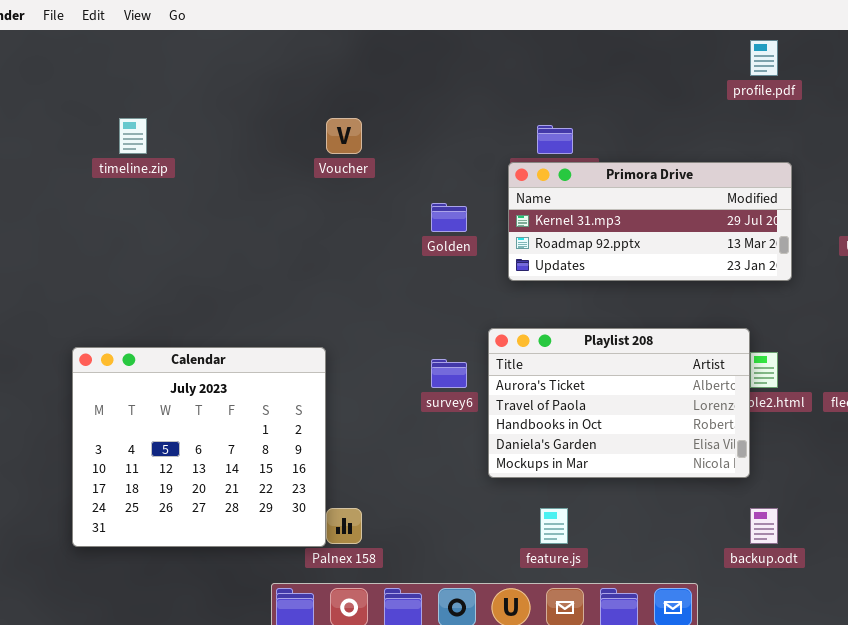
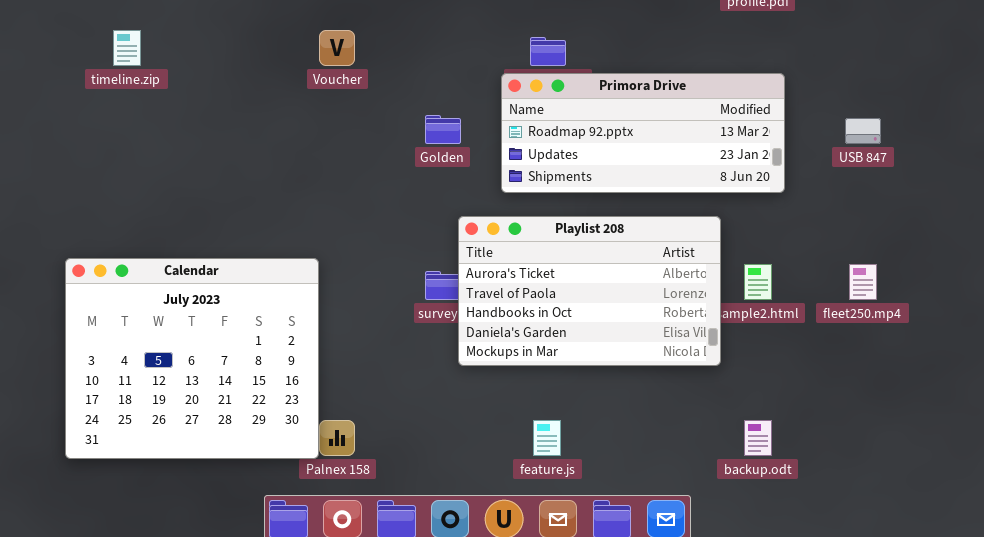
Primora Drive: [508,162,792,281] -> [501,73,785,193], scrolled down 1 row
Playlist 208: [488,328,750,478] -> [458,216,721,366], moved

